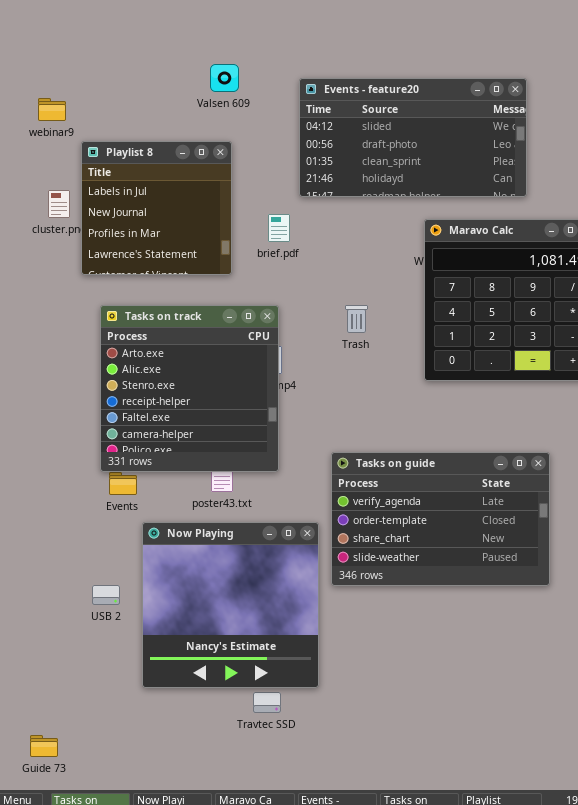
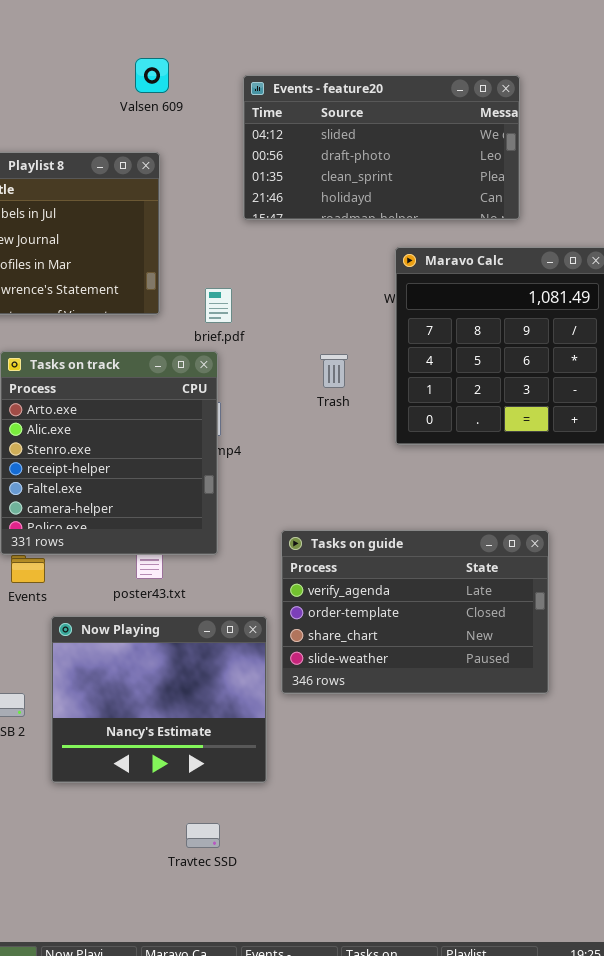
brief.pdf: [268,214,290,242] -> [205,288,232,323], moved
Trash: [345,305,368,333] -> [320,354,348,388], moved
Now Playing: [142,522,319,688] -> [51,616,267,783], resized

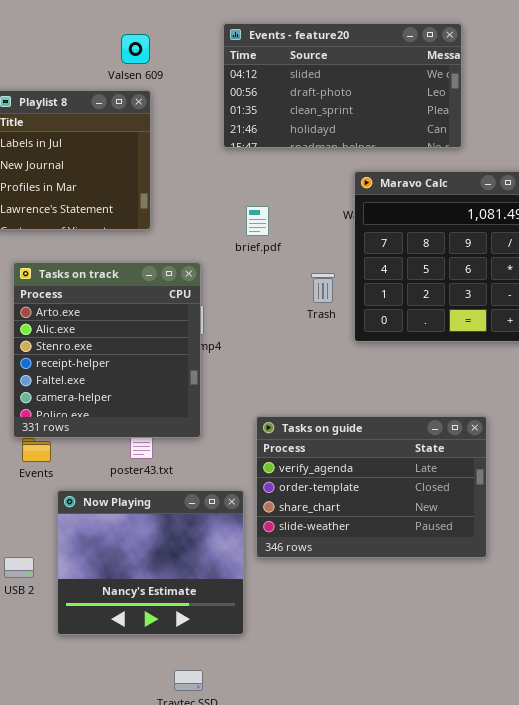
Valsen 609: [135,58,169,93] -> [121,34,150,64], moved
brief.pdf: [205,288,232,323] -> [246,206,269,236], moved
Trash: [320,354,348,388] -> [311,273,335,303], moved

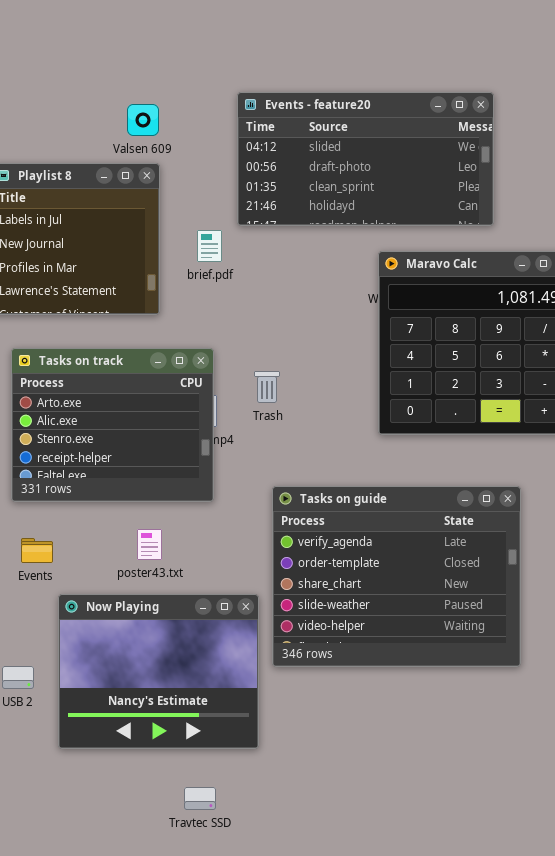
brief.pdf: [246,206,269,236] -> [197,230,222,262], moved
Tasks on track: [13,262,201,438] -> [11,348,214,502], resized
Trash: [311,273,335,303] -> [254,371,280,403], moved
Tasks on guide: [256,416,487,558] -> [272,486,521,667], resized

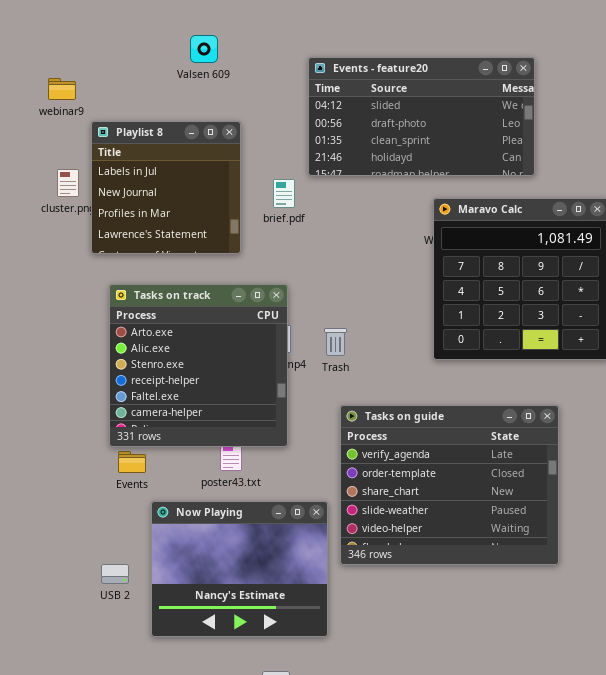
Valsen 609: [127,104,159,136] -> [190,35,218,63], moved
Tasks on track: [11,348,214,502] -> [109,284,288,447], resized
Trash: [254,371,280,403] -> [324,328,347,356], moved

